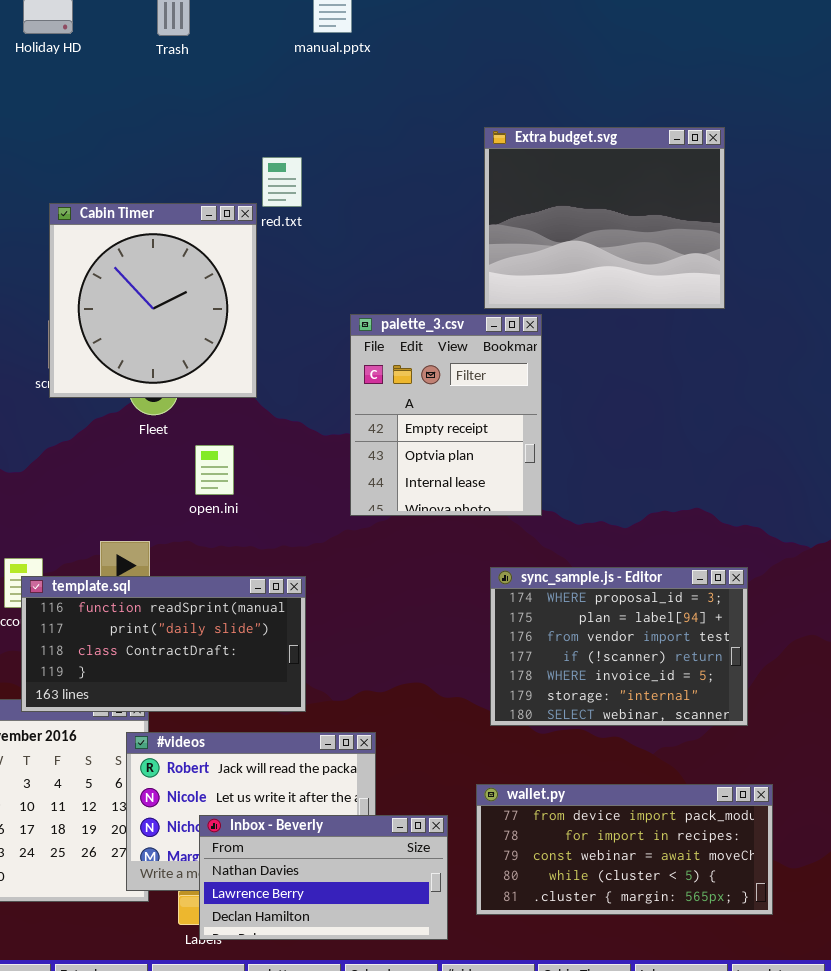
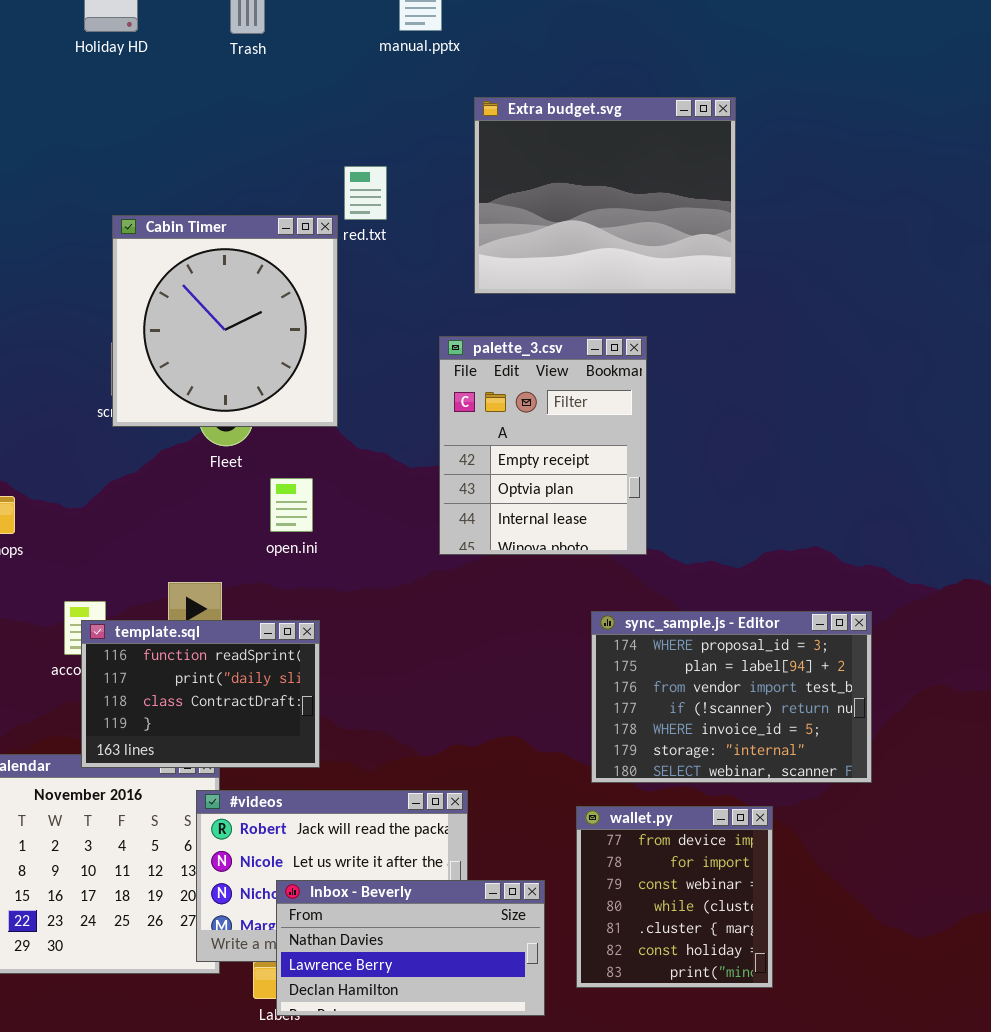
Extra budget.svg: [484,127,725,309] -> [474,97,736,294], moved
template.sql: [21,576,306,712] -> [81,620,320,768], resized
wallet.py: [476,784,773,915] -> [576,806,773,988], resized

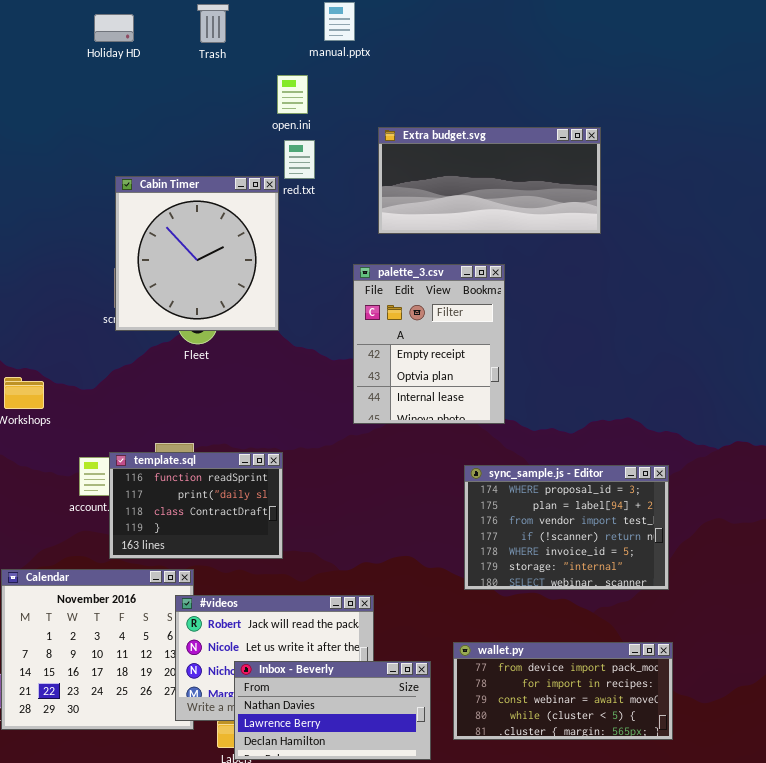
Extra budget.svg: [474,97,736,294] -> [378,127,601,234], resized
open.ini: [270,478,313,532] -> [277,75,308,114], moved
template.sql: [81,620,320,768] -> [109,452,283,559], moved
wallet.py: [576,806,773,988] -> [453,642,673,740], resized

